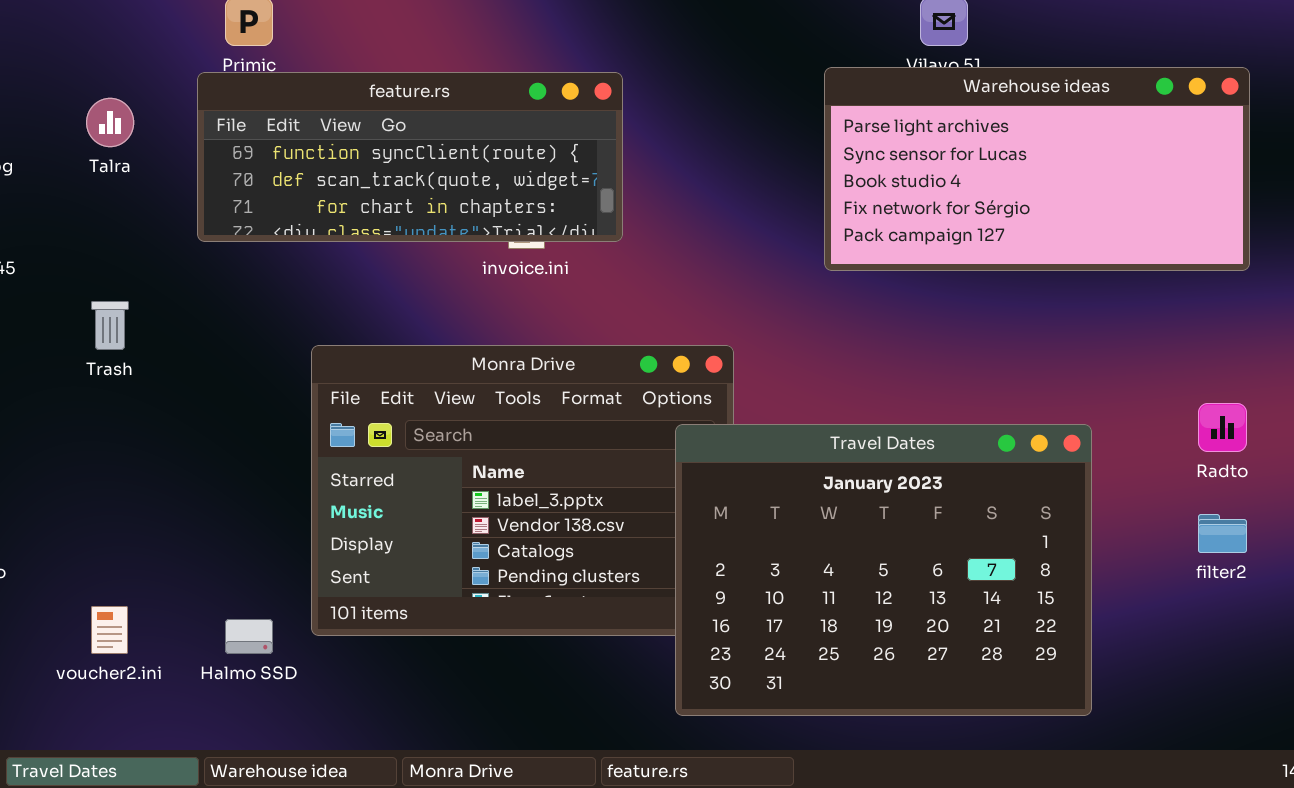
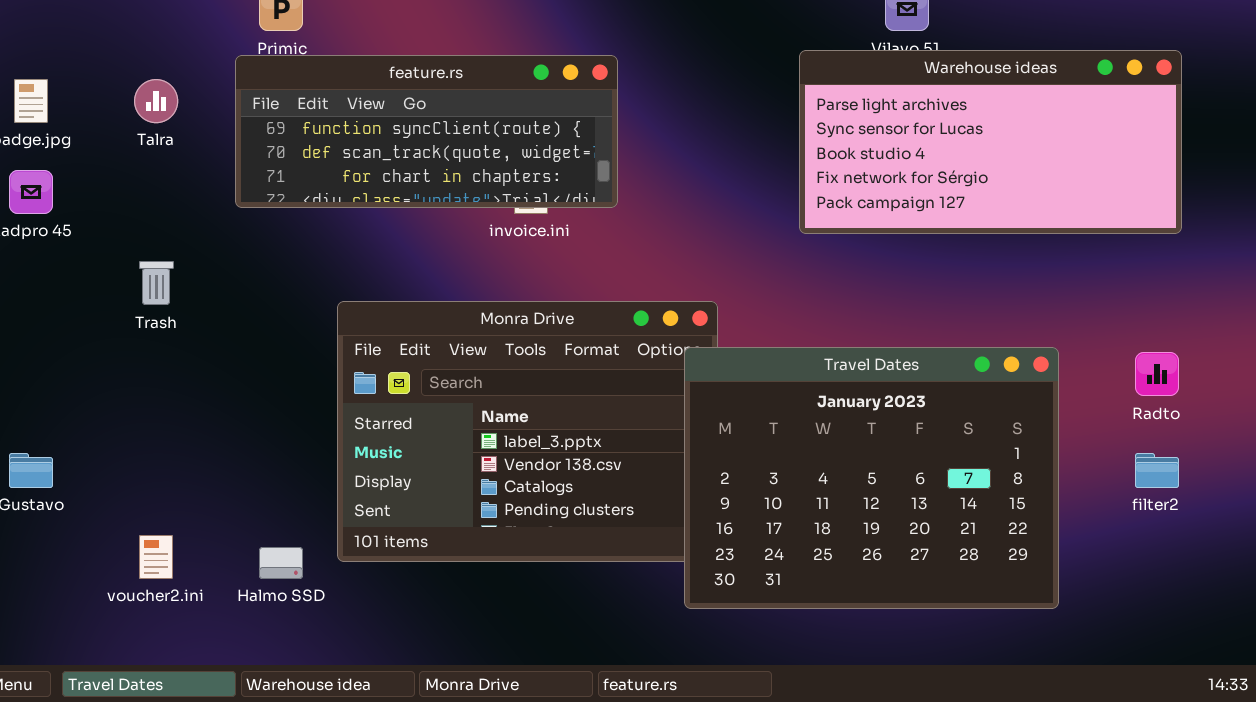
Travel Dates: [675,424,1092,716] -> [684,347,1059,609], moved

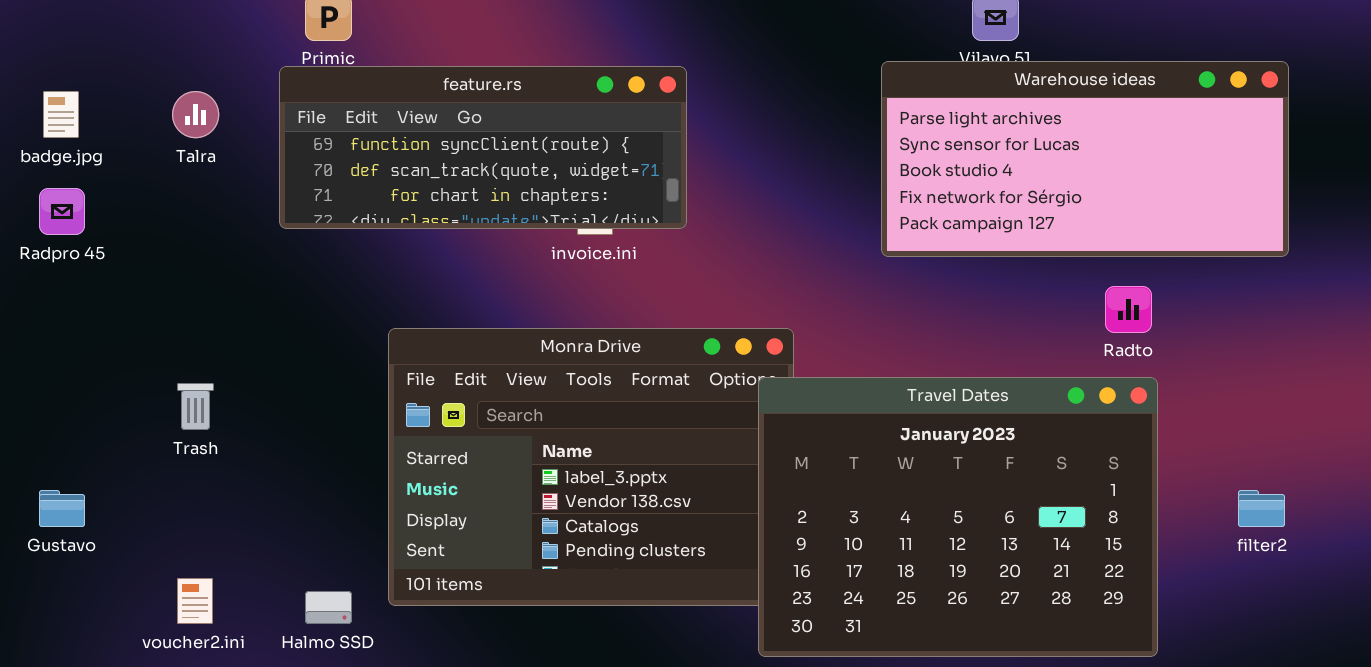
Trash: [139,261,174,305] -> [177,383,214,430], moved
Radto: [1135,352,1179,396] -> [1105,286,1152,333], moved

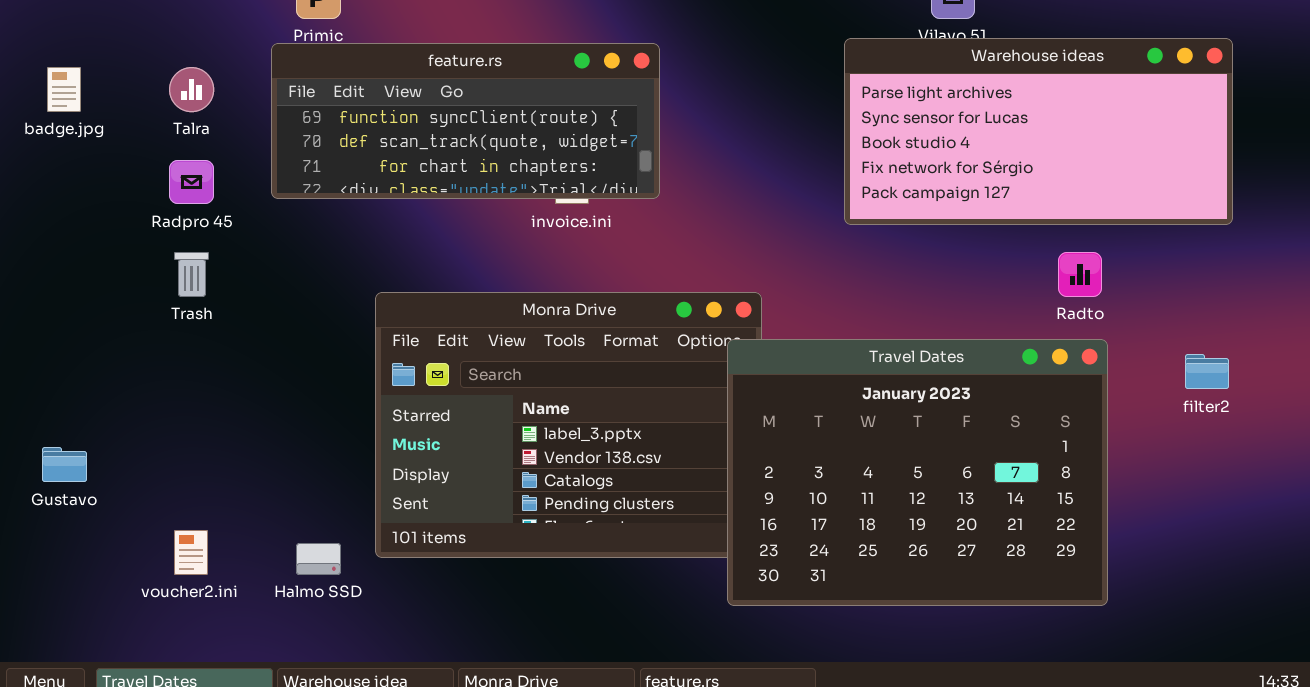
Radpro 45: [39,188,85,235] -> [169,160,214,204], moved
Trash: [177,383,214,430] -> [174,252,209,297], moved
filter2: [1238,490,1285,527] -> [1185,354,1229,389], moved

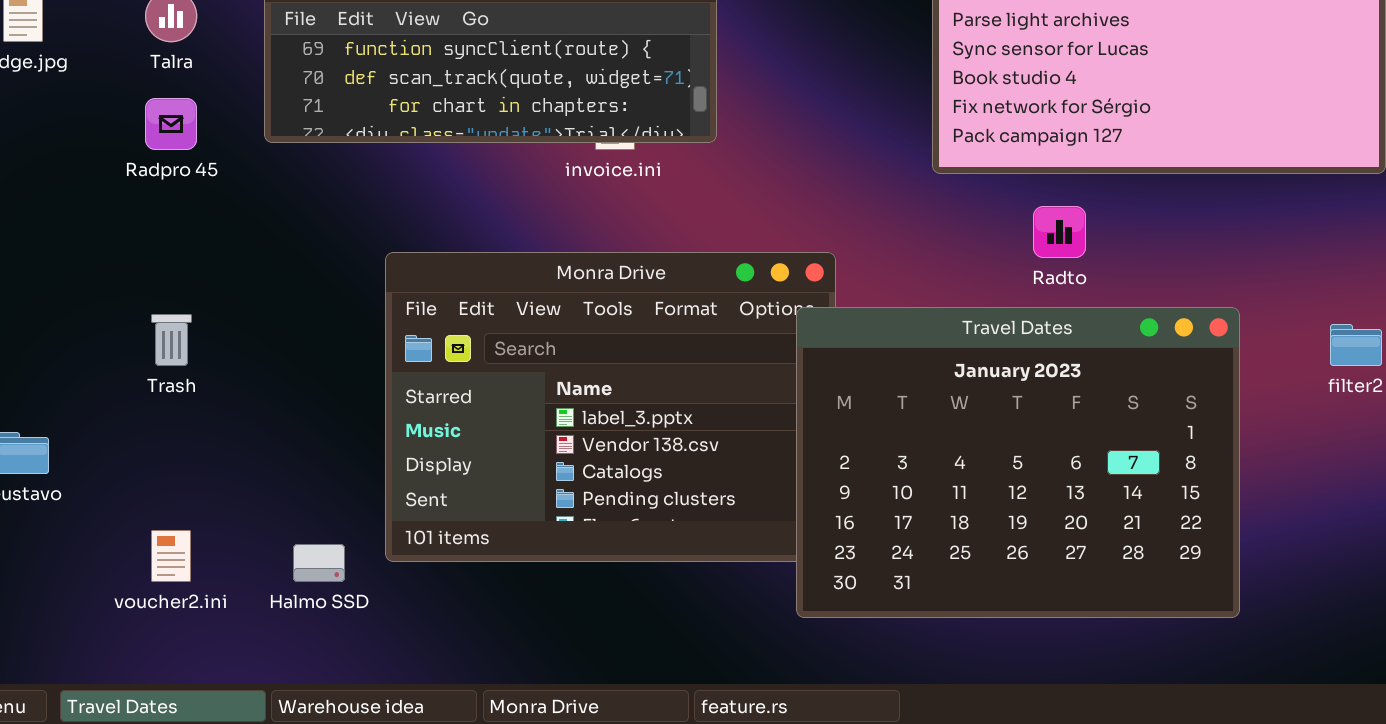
Trash: [174,252,209,297] -> [151,314,192,366], moved
Radto: [1058,252,1102,297] -> [1033,206,1086,258], moved

